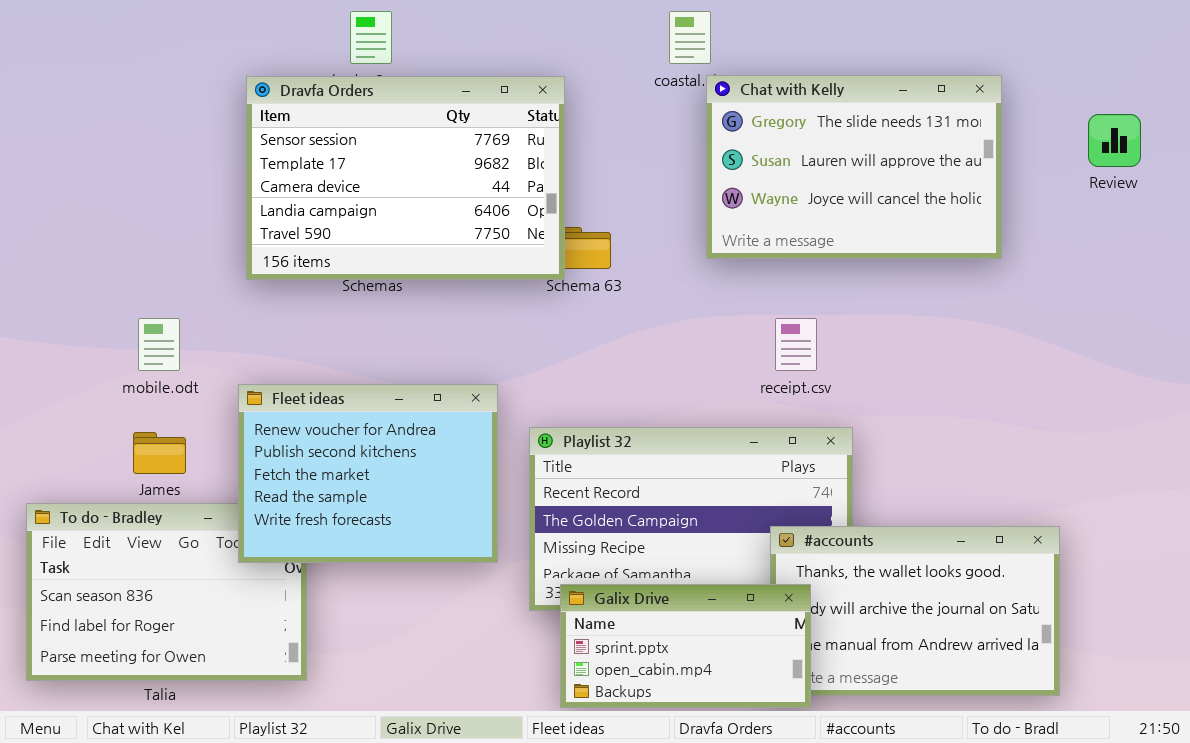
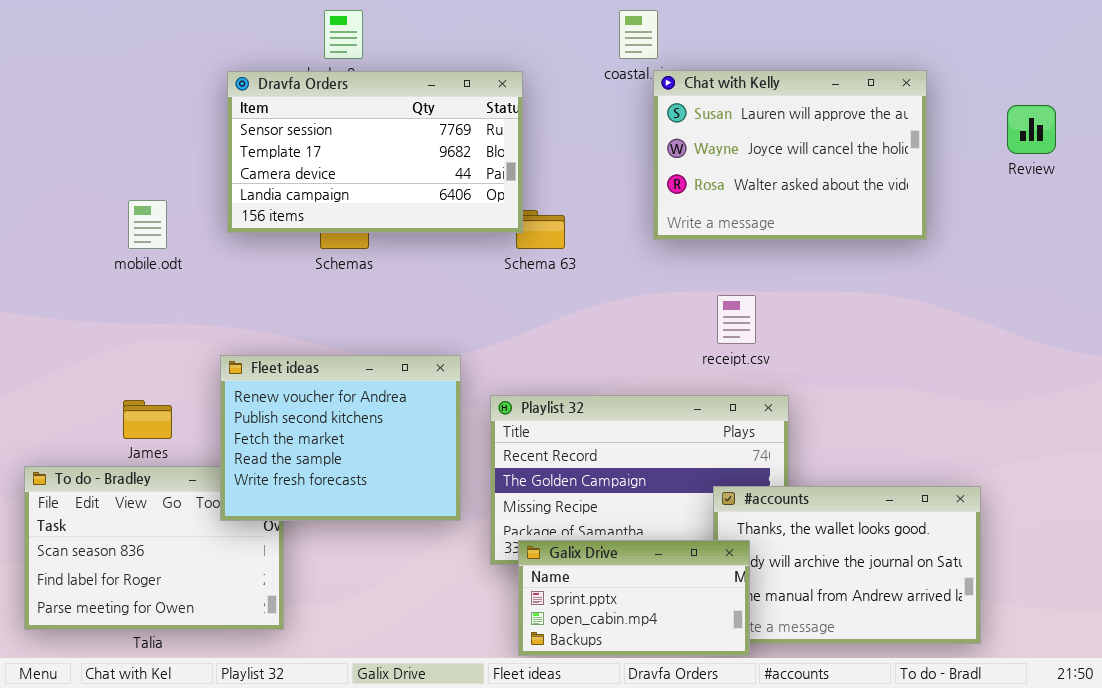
Chat with Kelly: [706,75,1002,259] -> [653,70,927,240], scrolled down 1 row
Dravfa Orders: [246,76,565,280] -> [227,71,523,233], resized
mobile.odt: [138,318,180,371] -> [128,200,167,249], moved

